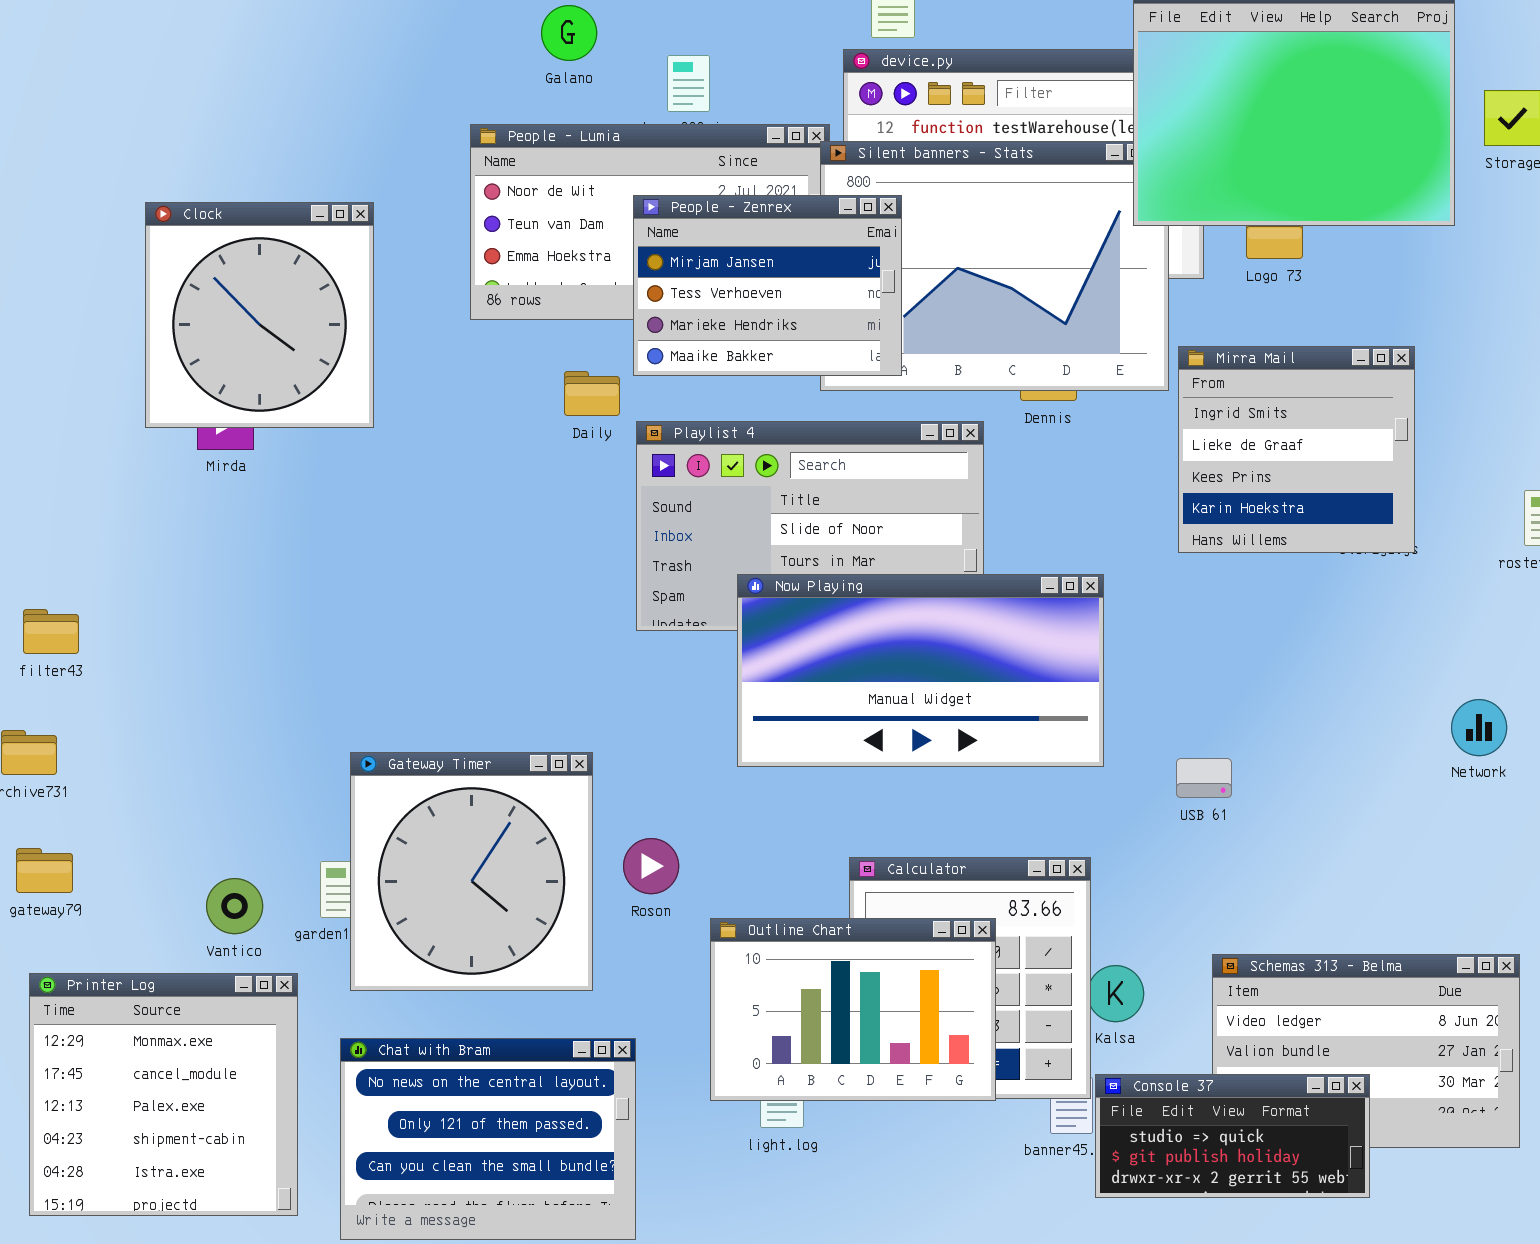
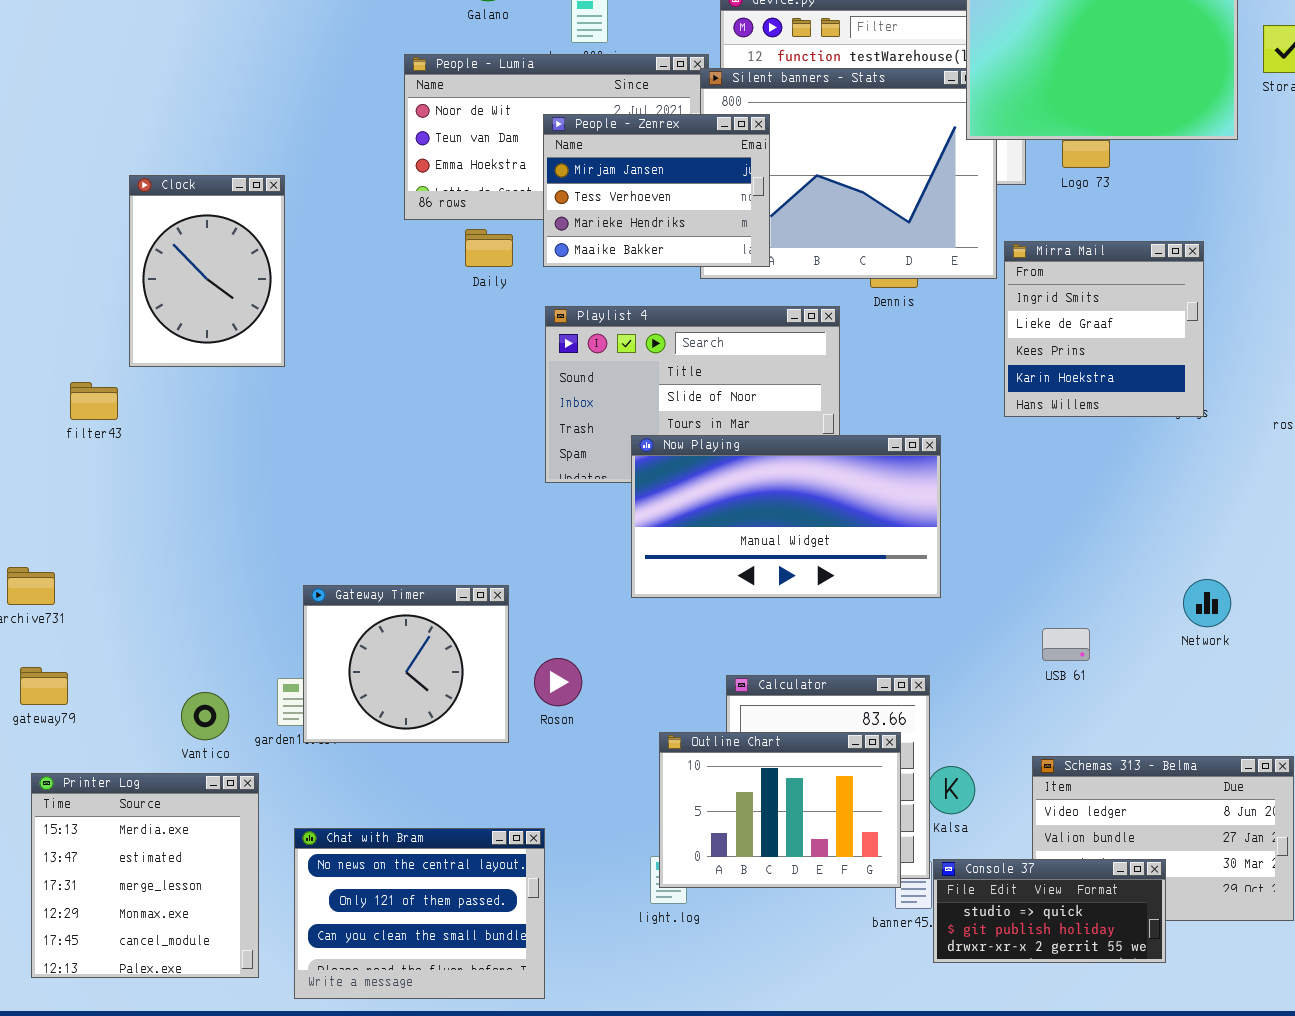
Clock: [145,202,374,428] -> [129,175,285,367], moved, resized
Daily: [564,371,620,416] -> [465,229,513,267], moved
filter43: [23,609,79,654] -> [70,382,118,420], moved
Network: [1451,699,1507,756] -> [1183,579,1231,627], moved
Gateway Timer: [350,752,593,991] -> [303,585,509,743], resized
USB 61: [1176,758,1232,798] -> [1042,628,1090,661], moved
Outline Chart: [710,918,996,1101] -> [659,732,901,888], moved
Printer Log: [29,973,298,1216] -> [31,773,259,978], scrolled up 3 rows

